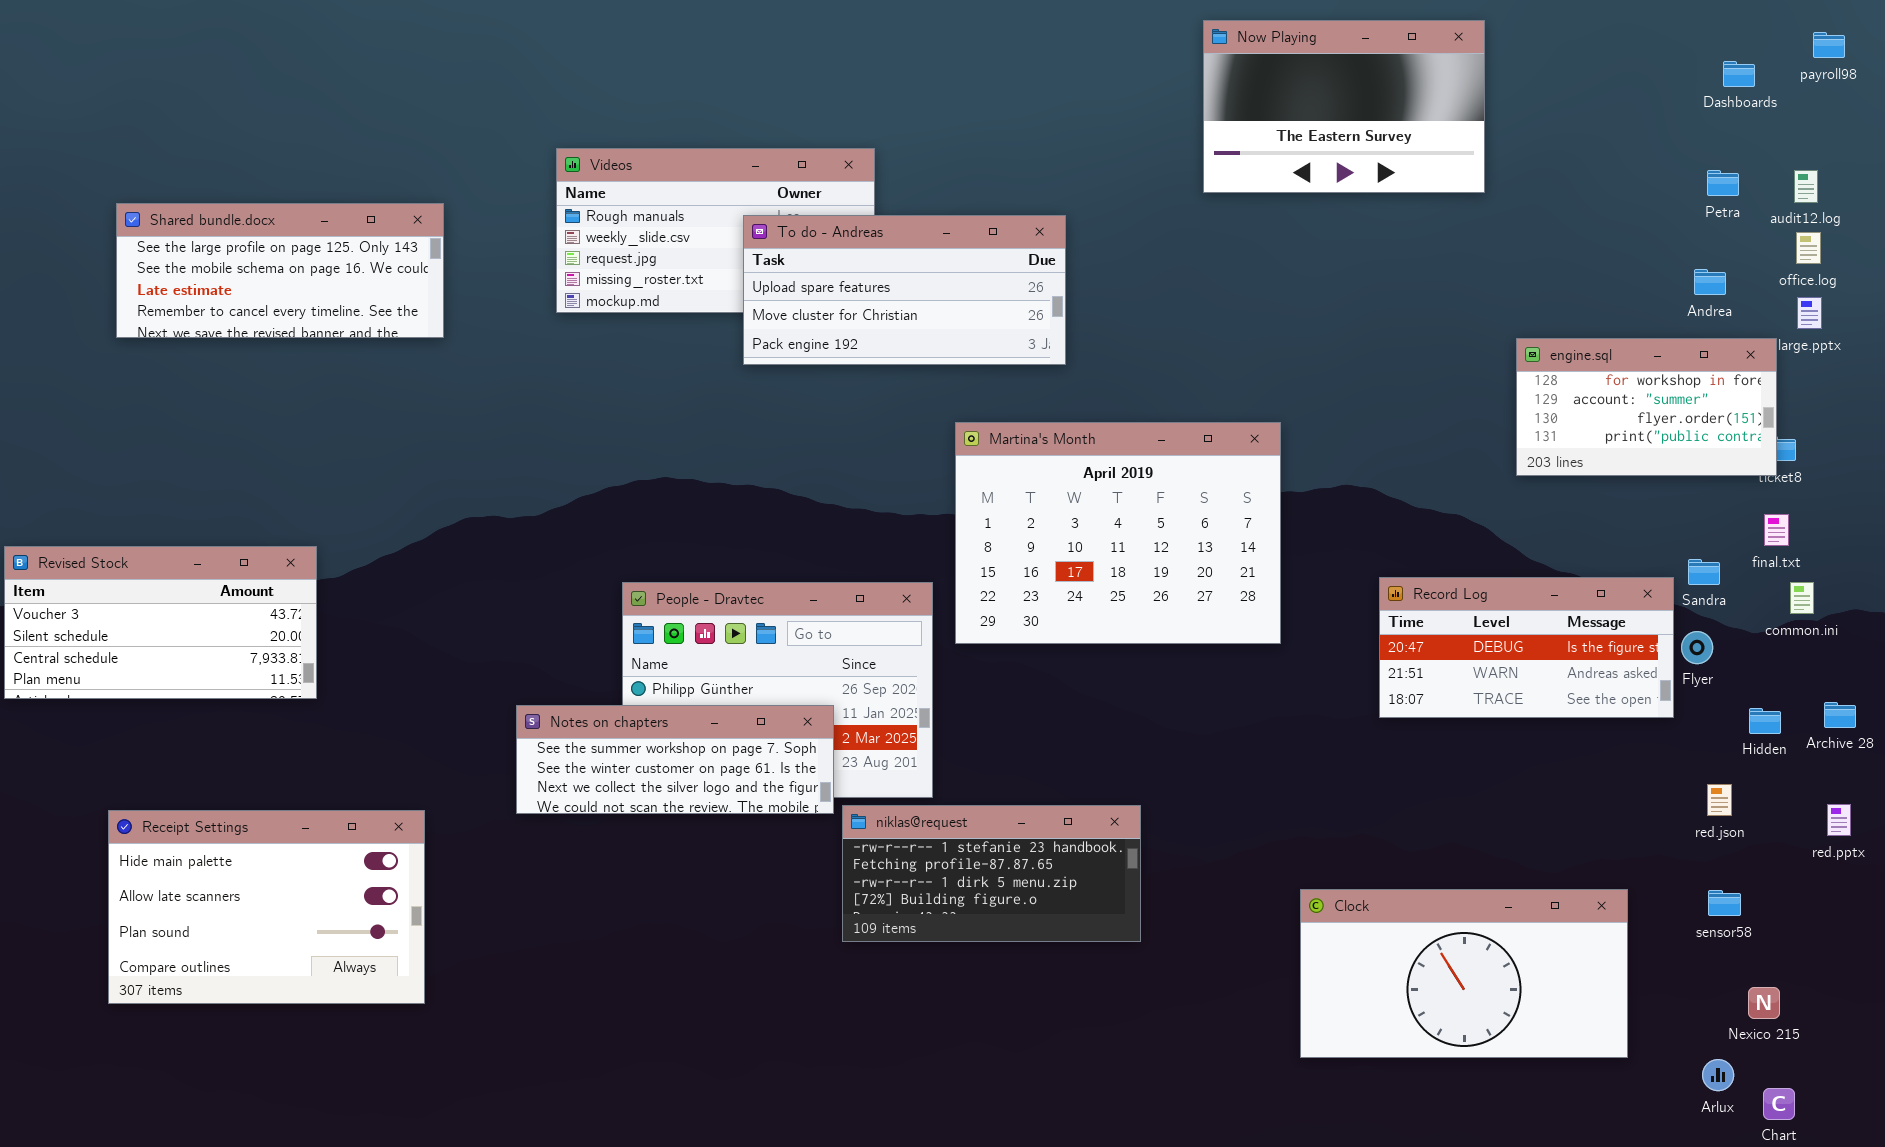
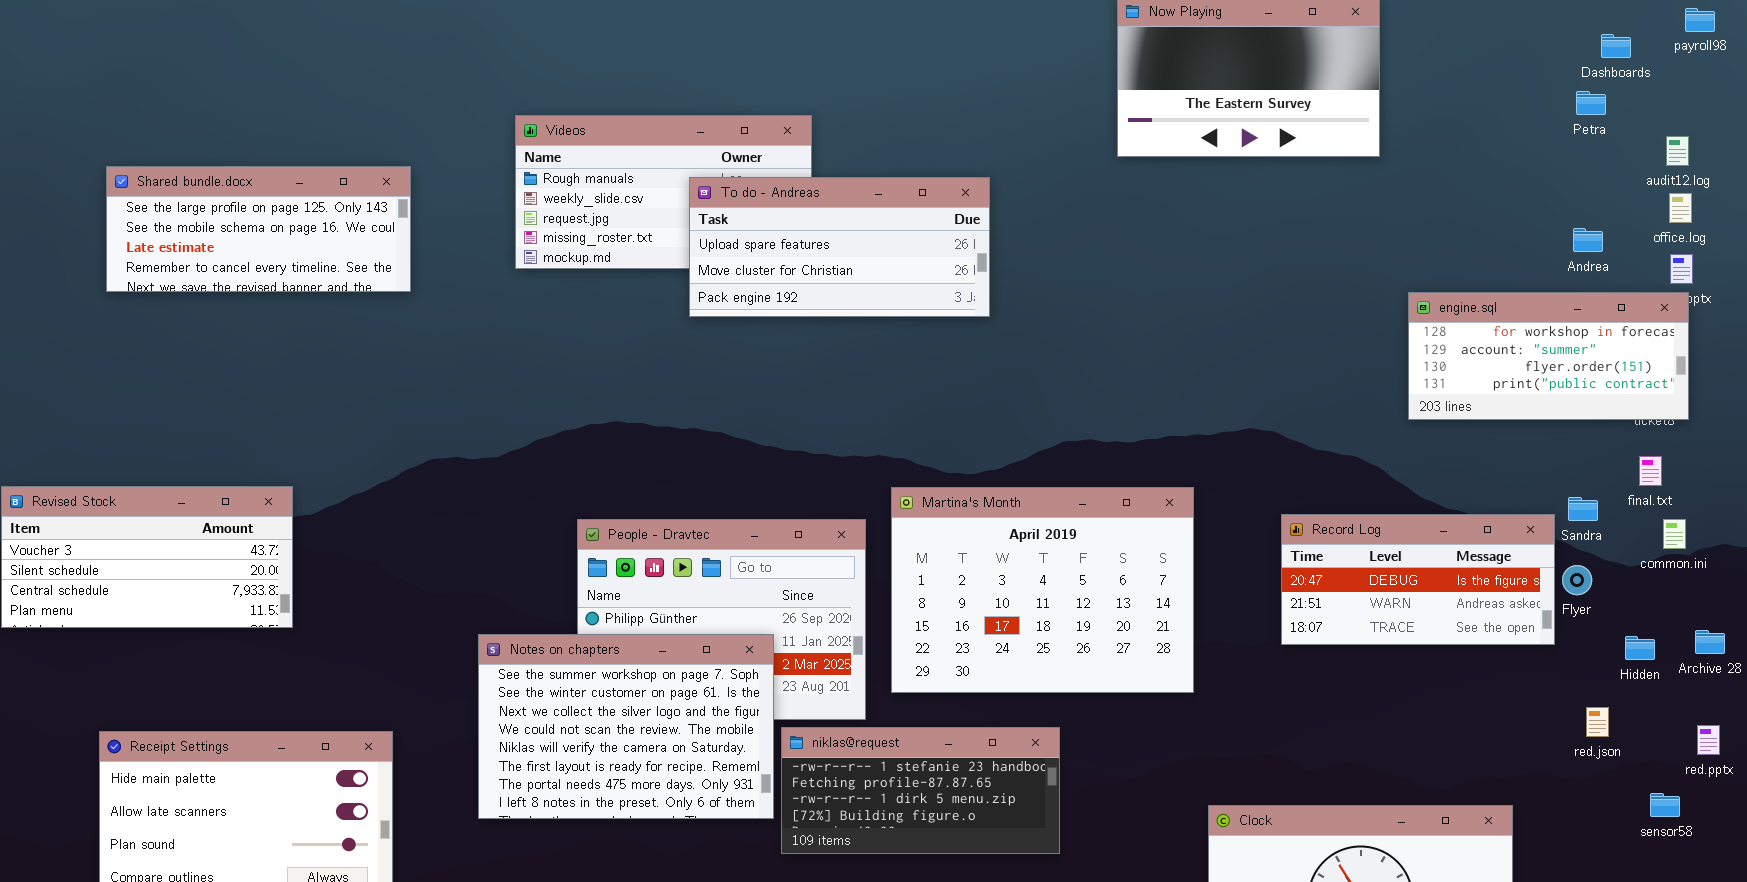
Petra: [1707,170,1739,196] -> [1576,91,1606,115], moved
engine.sql: [1516,338,1777,476] -> [1408,292,1689,420], resized
Martina's Month: [955,422,1281,644] -> [891,487,1194,693], moved
Notes on chapters: [516,705,834,814] -> [478,634,774,819], resized
sensor58: [1708,890,1741,916] -> [1650,793,1680,817], moved

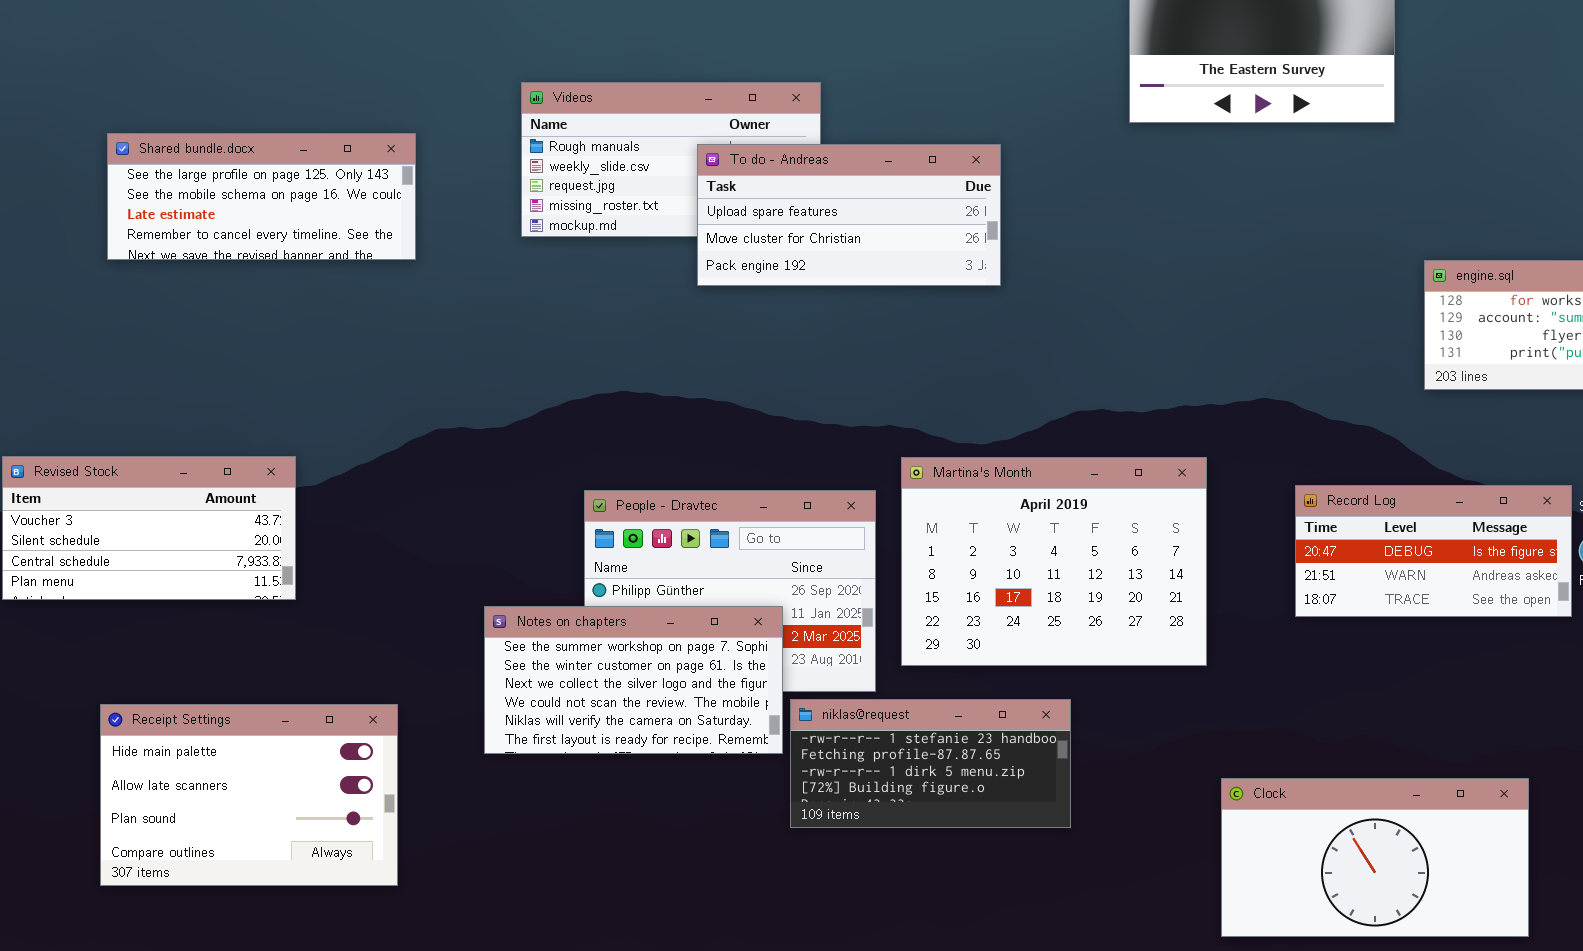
Notes on chapters: [478,634,774,819] -> [484,606,783,754], resized

